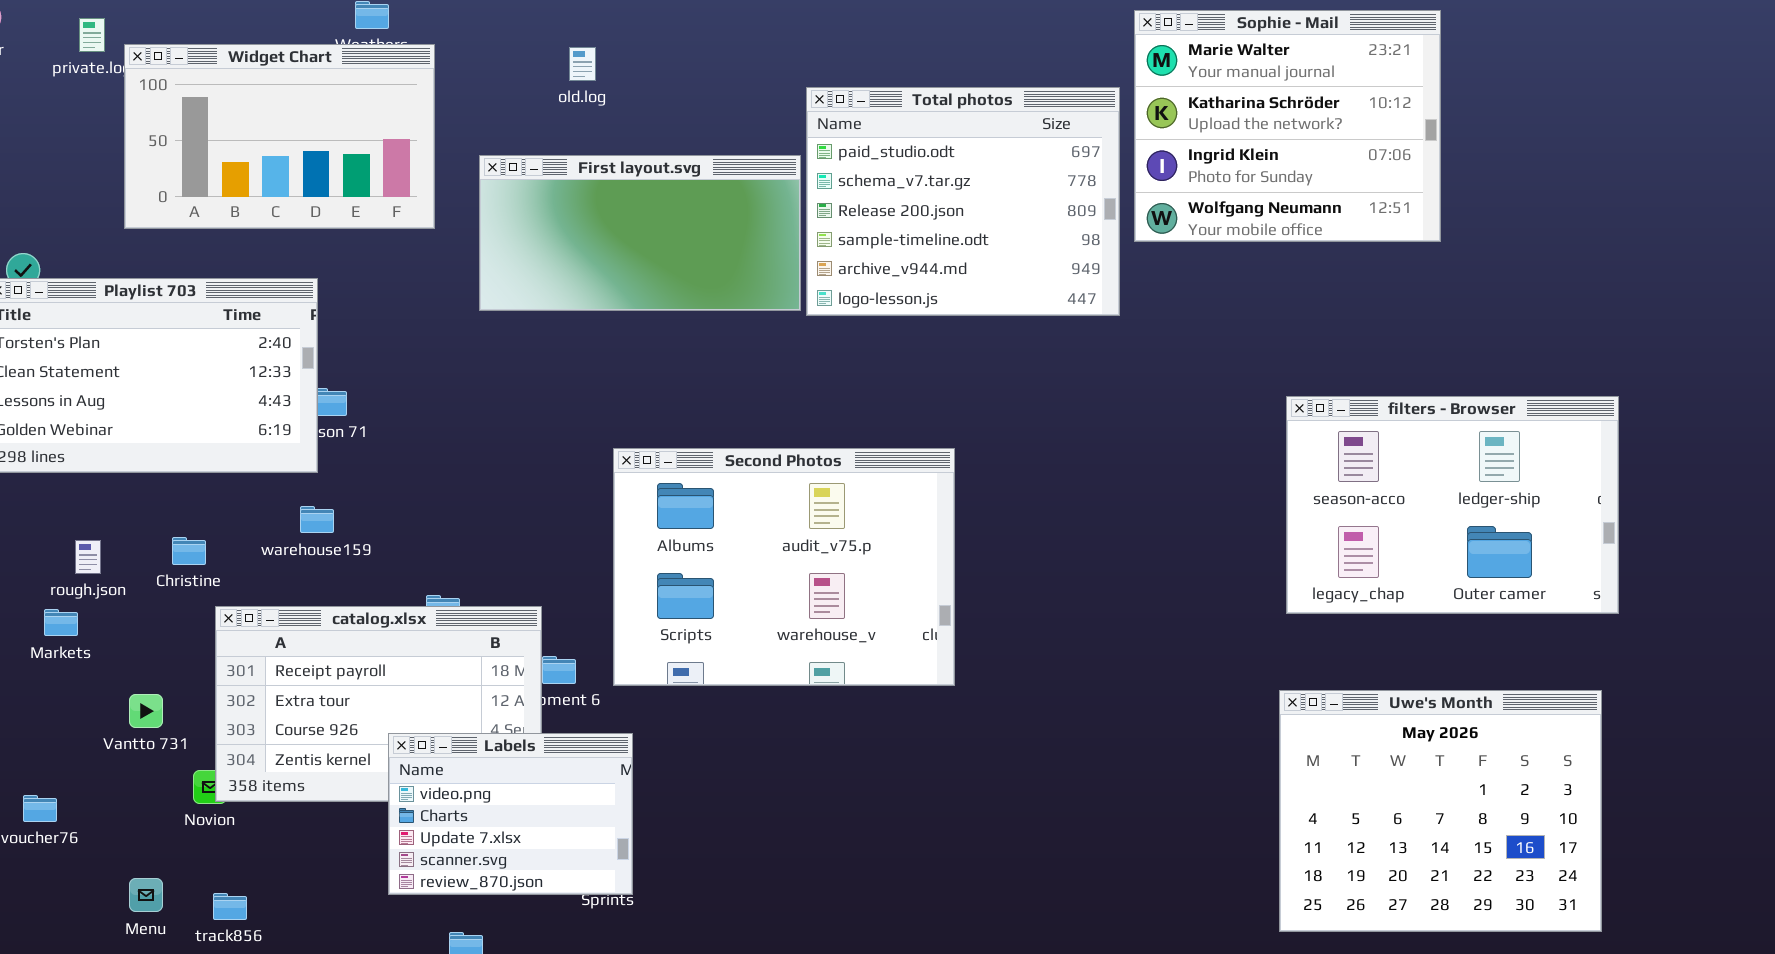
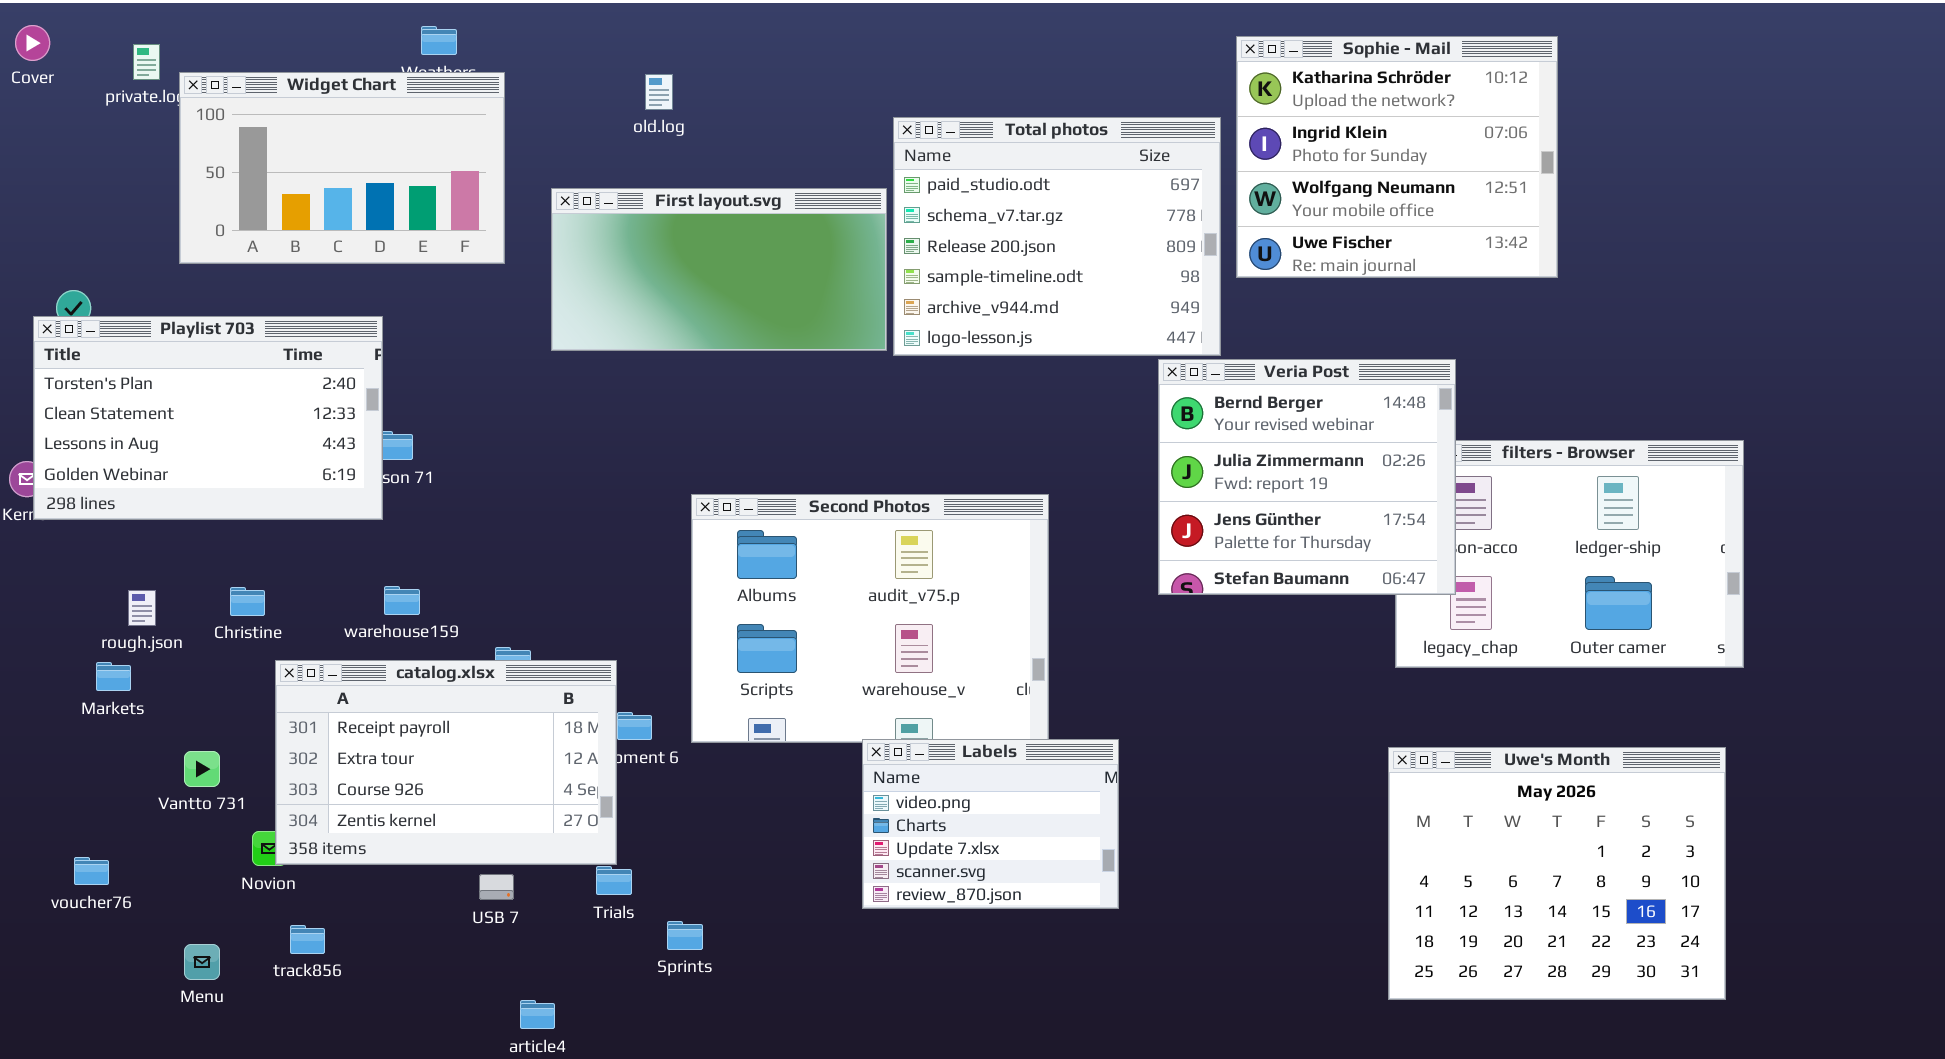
Sophie - Mail: [1134,10,1441,242] -> [1236,36,1558,278], scrolled down 1 row
Veria Post: none -> [1158,359,1456,595], opened
warehouse159: [300,506,334,533] -> [384,586,420,615], moved
Labels: [388,733,633,895] -> [862,739,1119,909], moved
track856: [213,893,247,920] -> [290,925,325,954], moved

